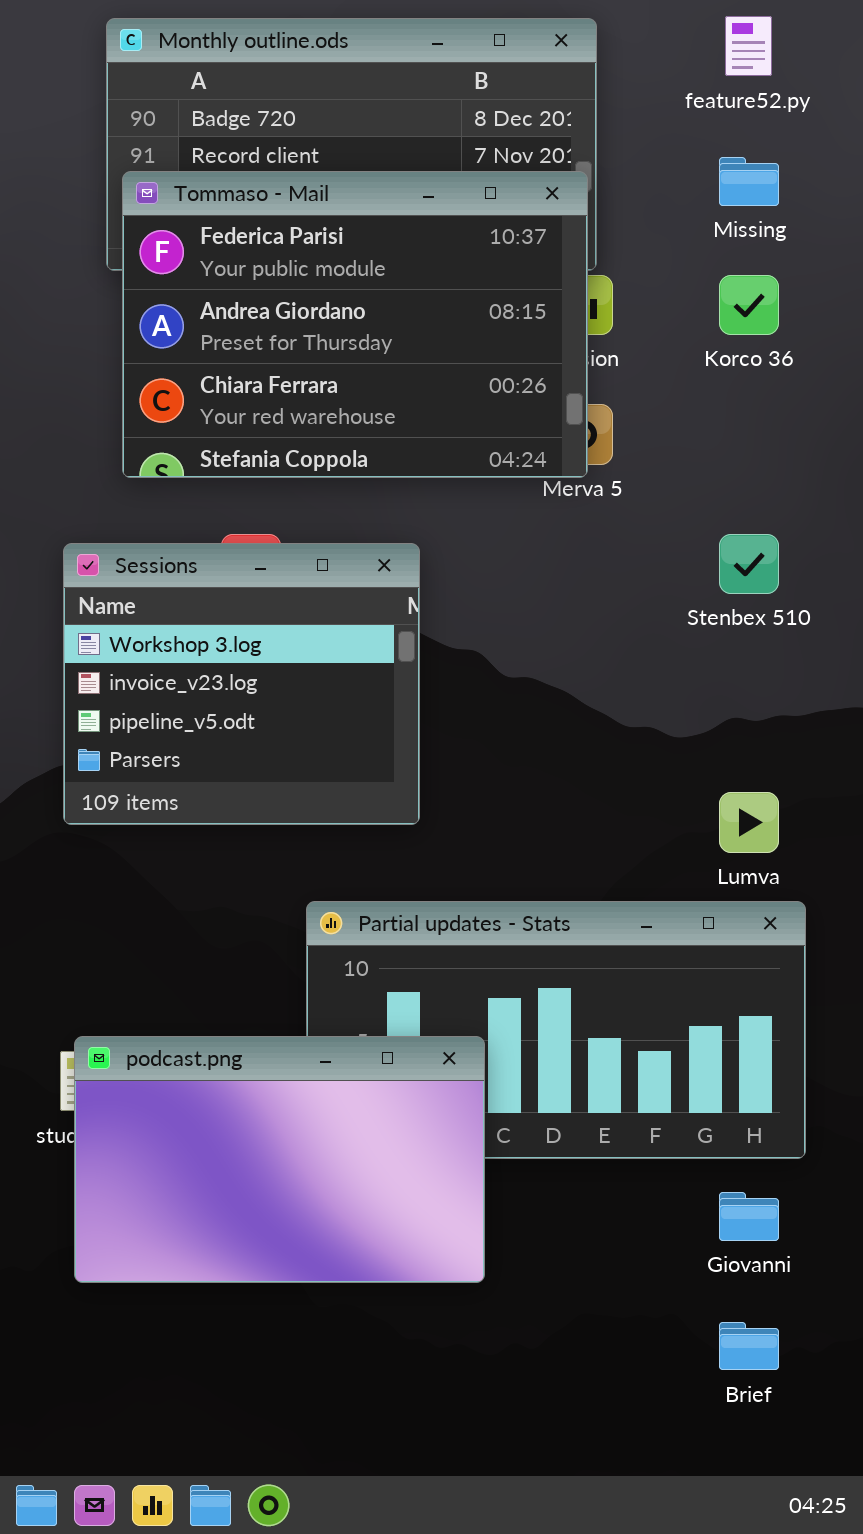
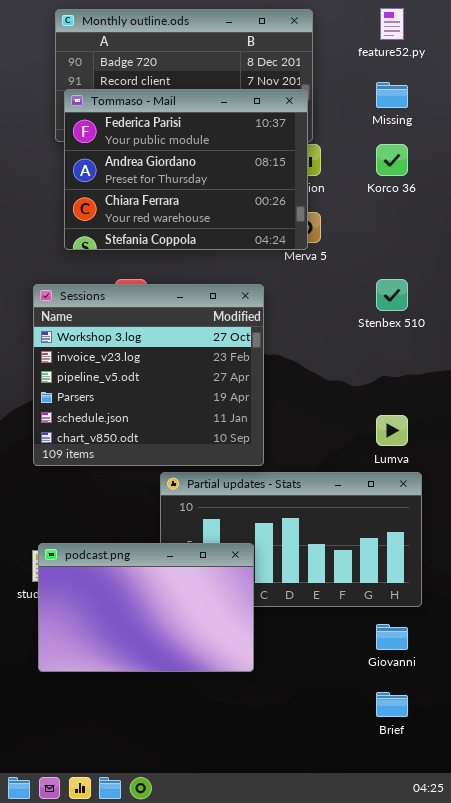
Sessions: [63,543,420,825] -> [33,284,264,466], resized

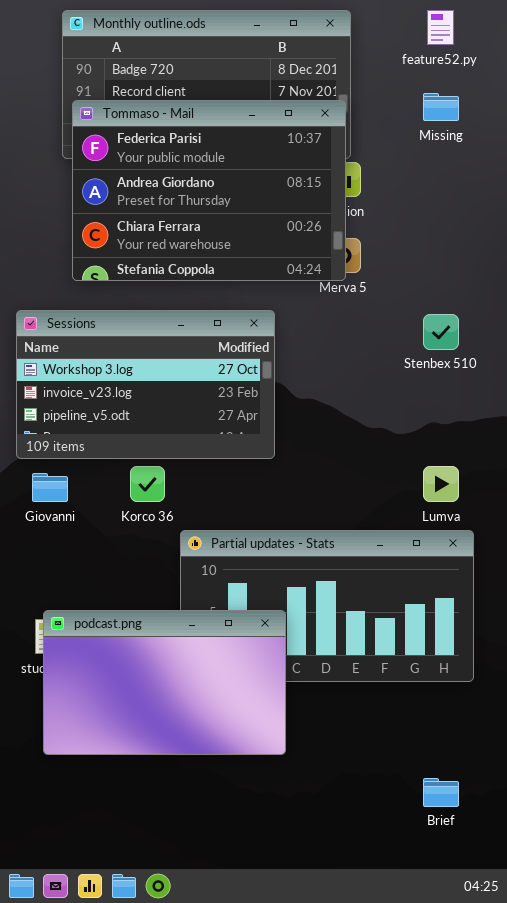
Korco 36: [376,144,408,176] -> [130,466,165,502], moved
Sessions: [33,284,264,466] -> [16,310,275,459], moved, resized
Giovanni: [376,624,408,650] -> [32,473,68,502], moved

